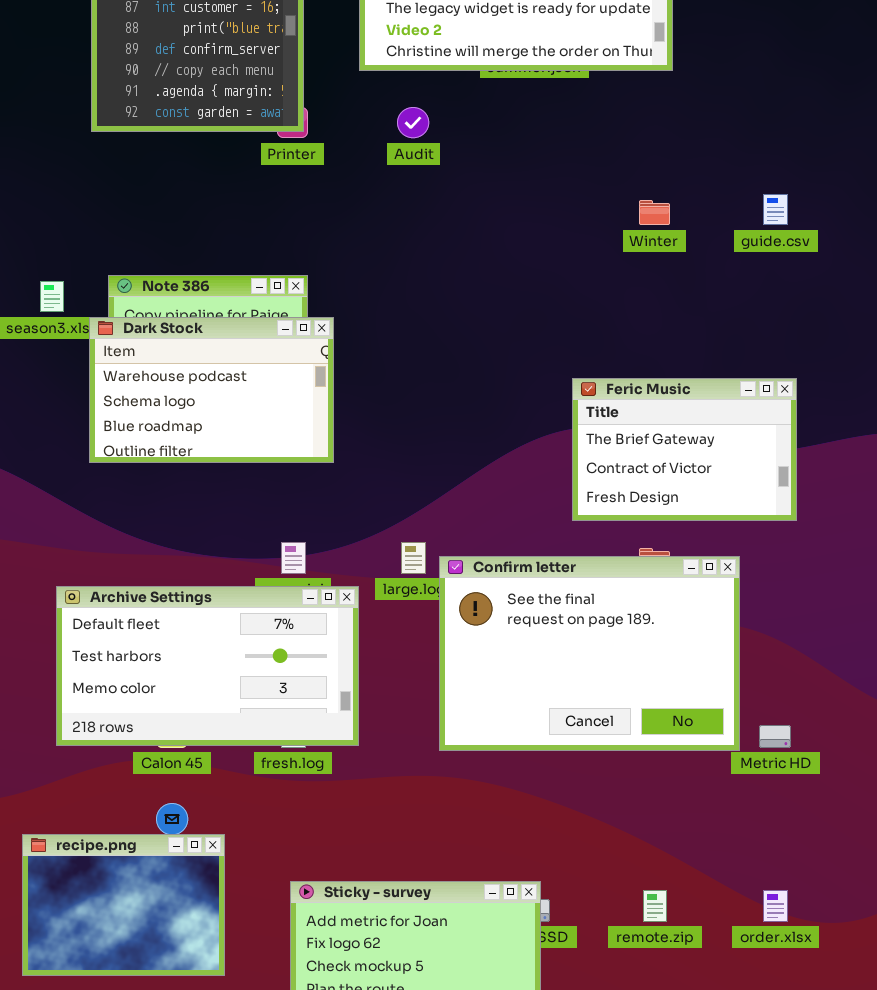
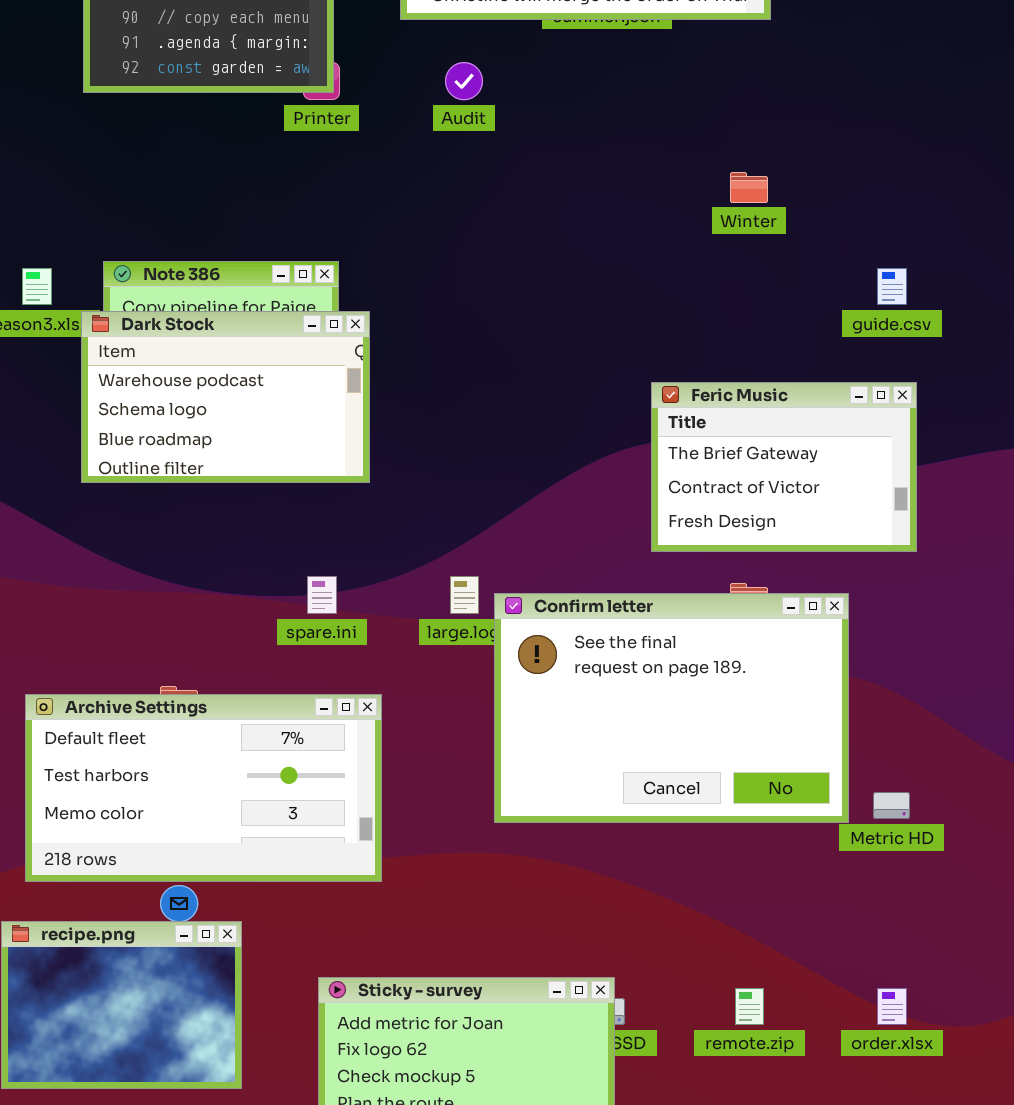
guide.csv: [763,194,788,225] -> [877,268,907,305], moved
Archive Settings: [56,586,359,746] -> [25,694,382,882], moved

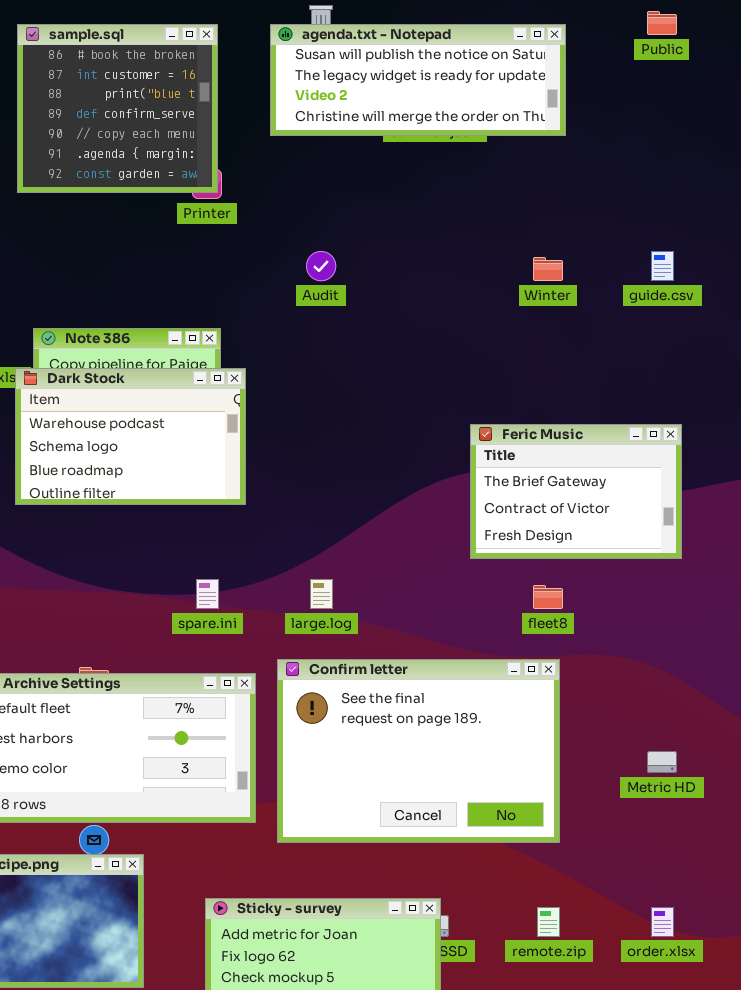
Audit: [445,62,483,100] -> [306,251,336,281], moved
guide.csv: [877,268,907,305] -> [651,251,674,281], moved
Confirm letter: [494,593,849,823] -> [277,659,560,843], moved

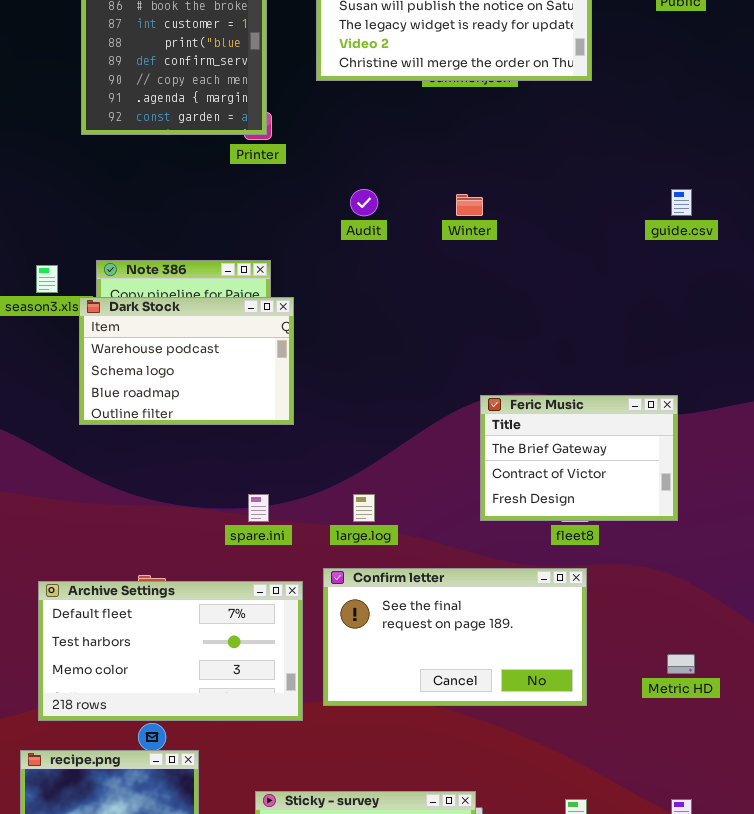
Winter: [533,257,563,281] -> [456,194,483,216], moved
Feric Music: [470,424,682,559] -> [480,395,678,521], moved
Confirm letter: [277,659,560,843] -> [323,568,587,706], resized

